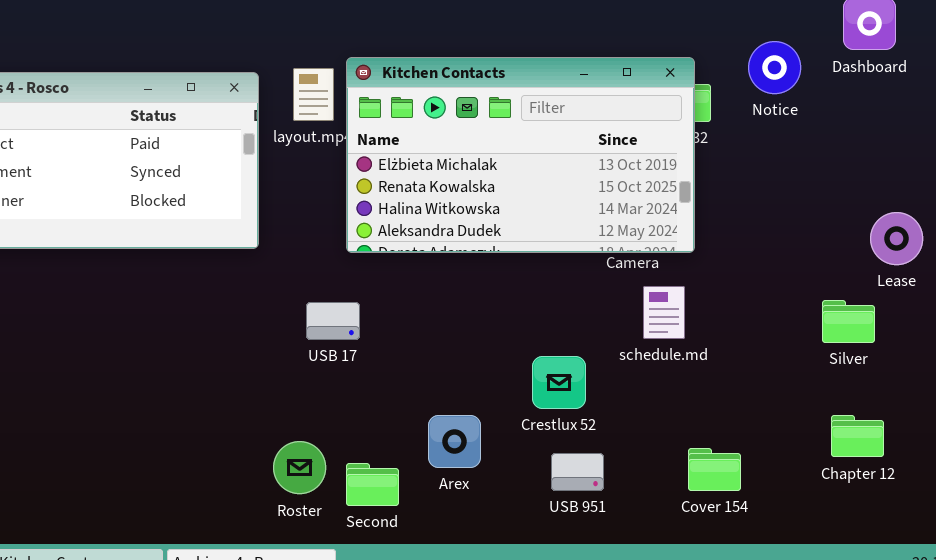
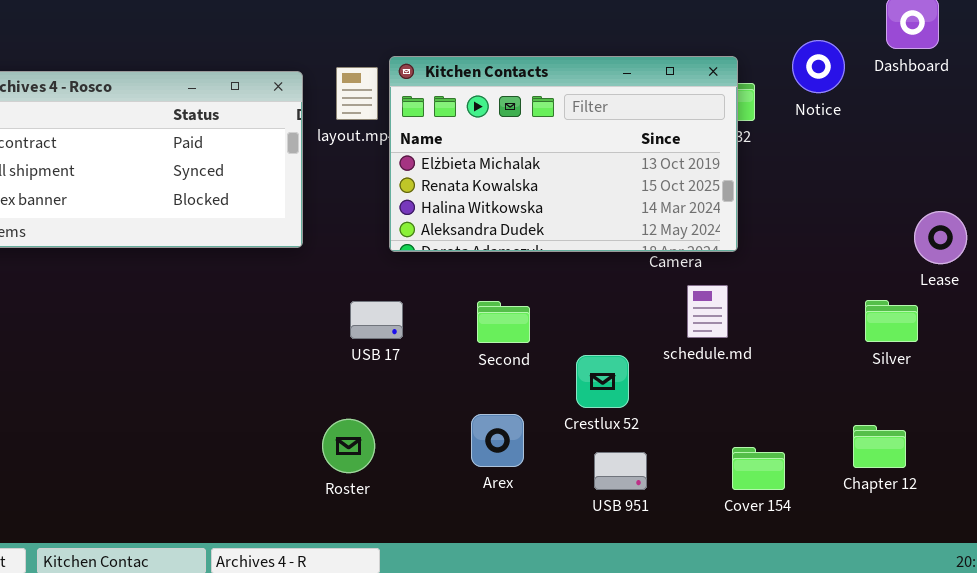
Chapter 12: [831,415,884,457] -> [853,425,906,468], moved
Roster: [273,441,326,494] -> [322,419,375,473], moved
Second: [346,463,399,506] -> [477,301,530,343], moved

